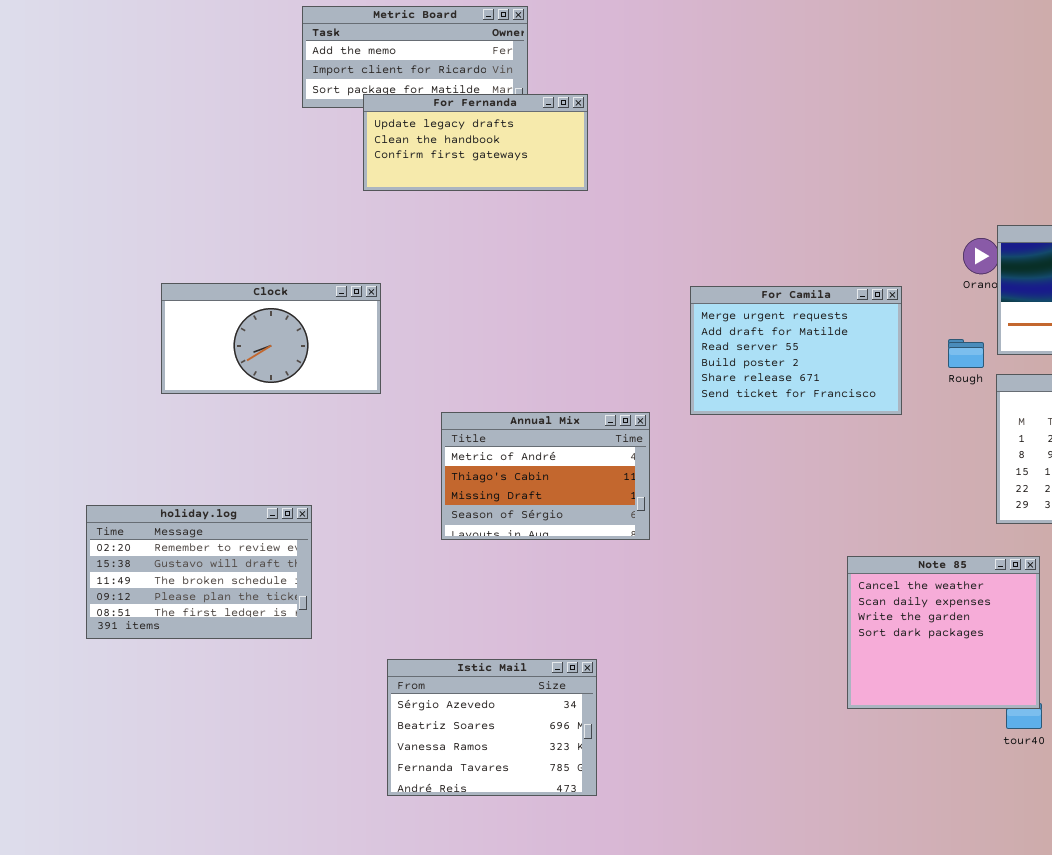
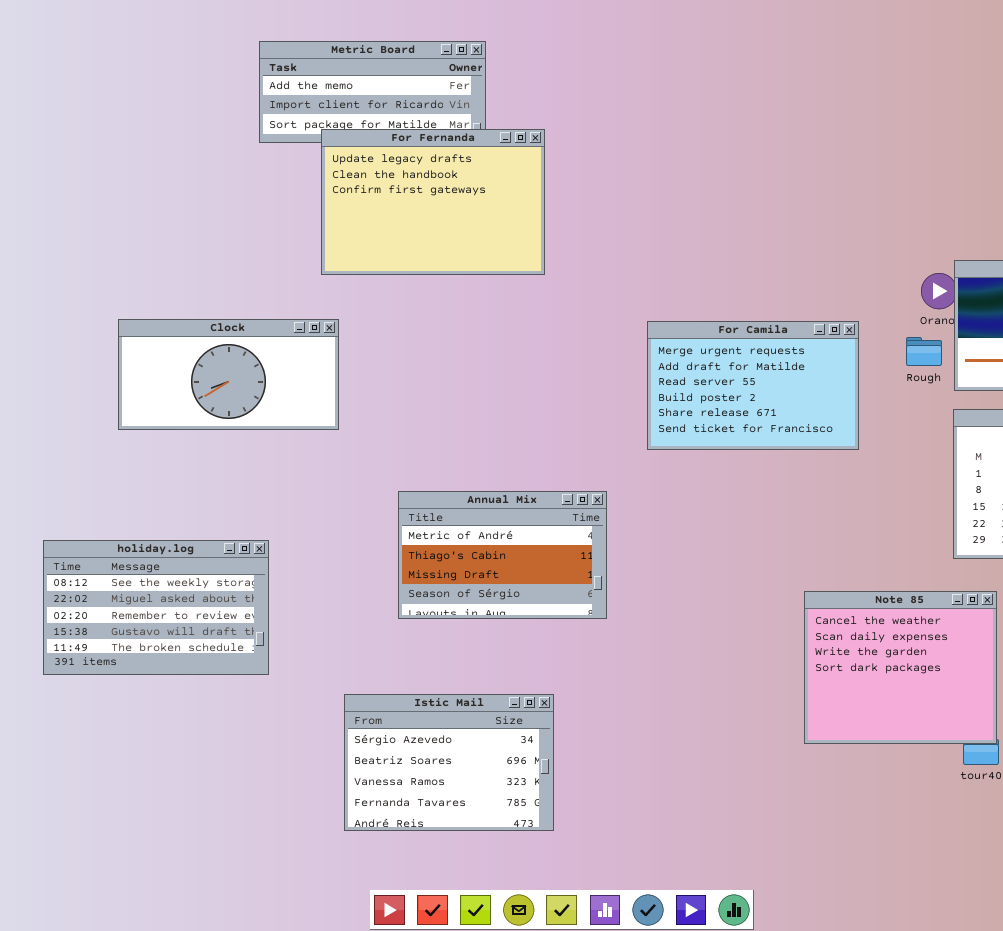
For Fernanda: [363,94,588,191] -> [321,129,545,275], resized
Rough: [948,339,984,368] -> [906,337,942,366], moved
Annual Mix: [441,412,650,540] -> [398,491,607,619], moved
holiday.log: [86,505,312,639] -> [43,540,269,675], scrolled up 2 rows

